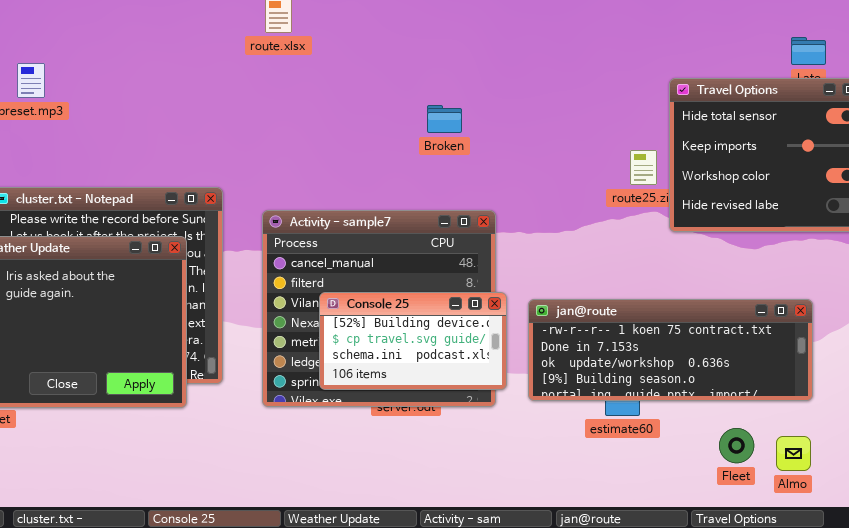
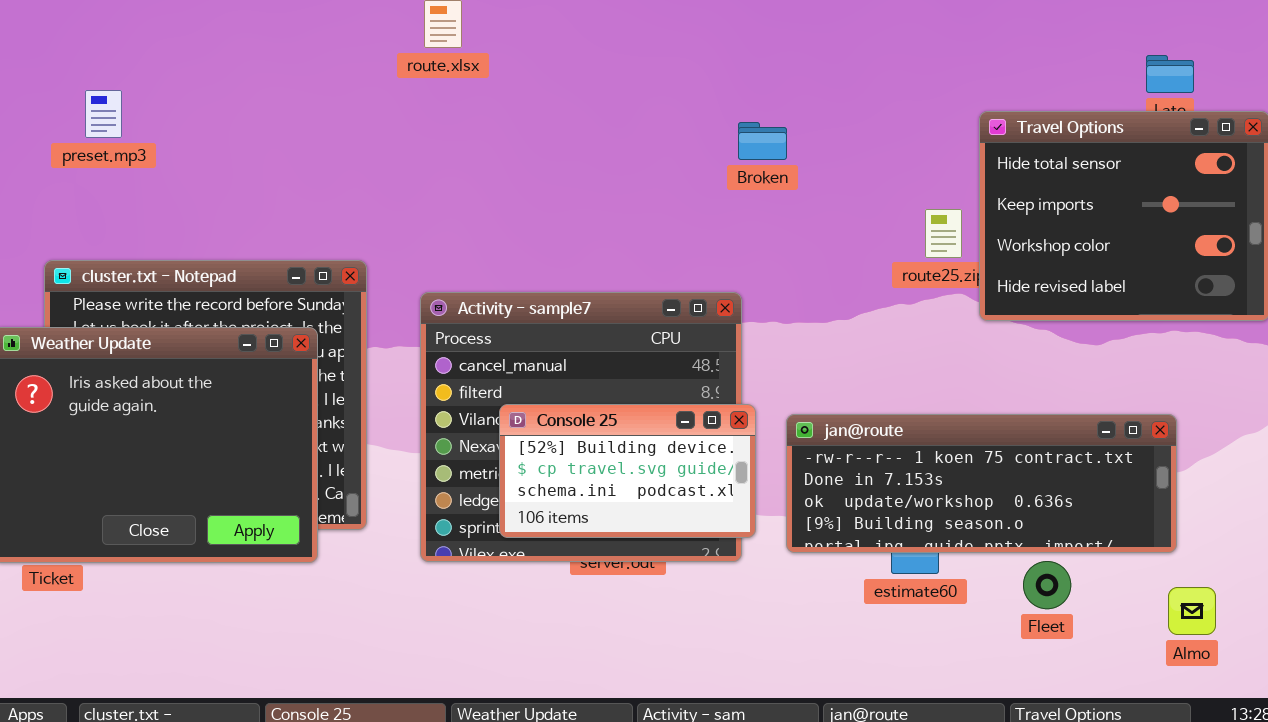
Broken: [427,105,462,133] -> [738,122,787,160], moved
Fleet: [719,428,754,463] -> [1023,561,1071,609], moved
Almo: [776,436,811,471] -> [1168,587,1216,635], moved

